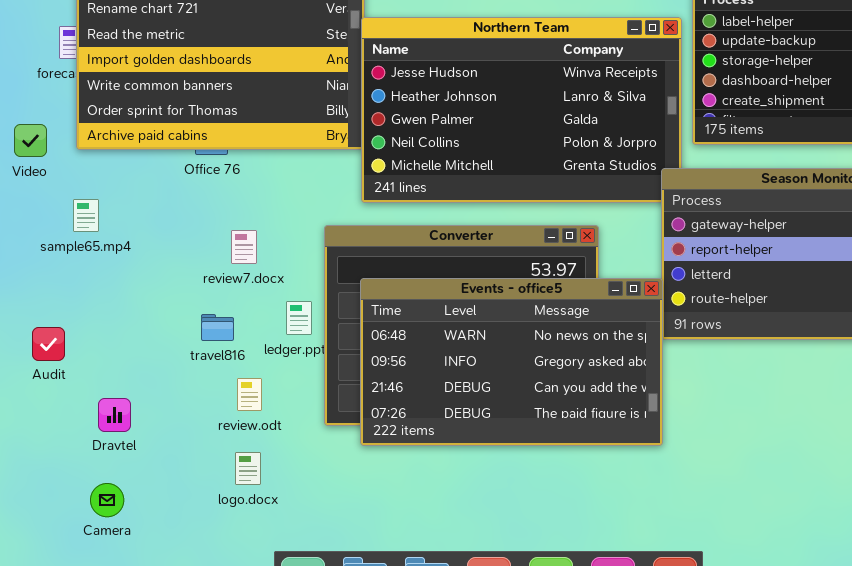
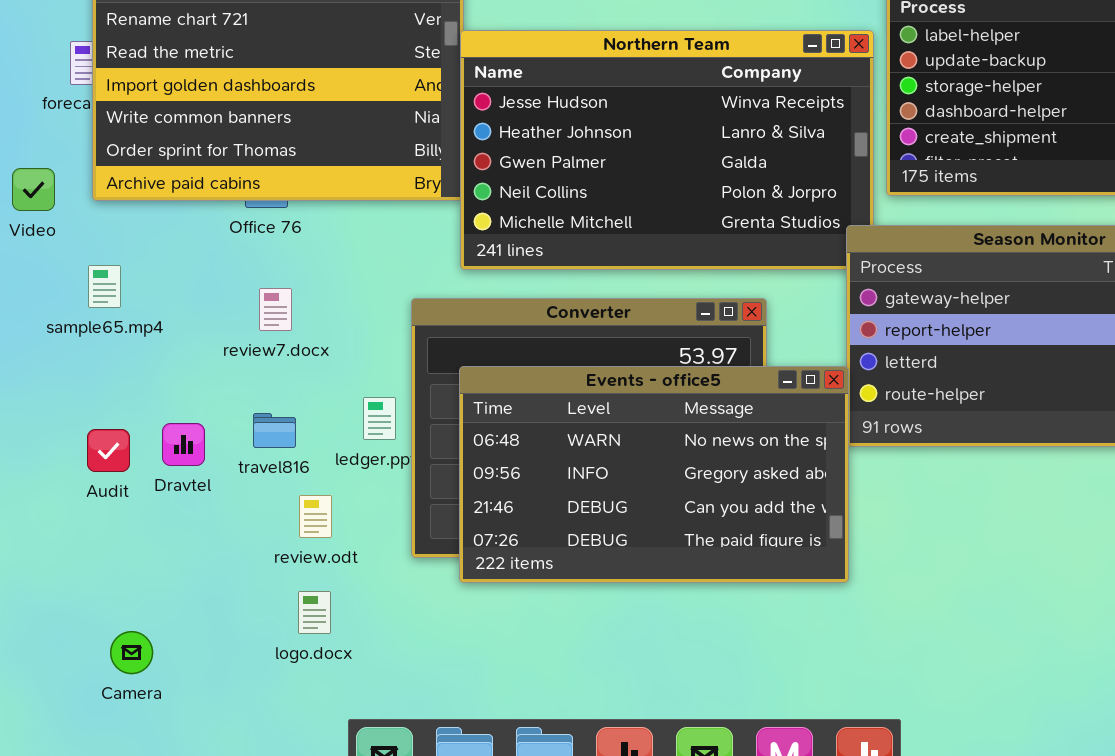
review7.docx: [231,230,257,264] -> [259,288,292,331], moved
Audit: [32,327,65,361] -> [87,429,130,472], moved
Dravtel: [98,398,131,432] -> [162,423,205,466], moved

